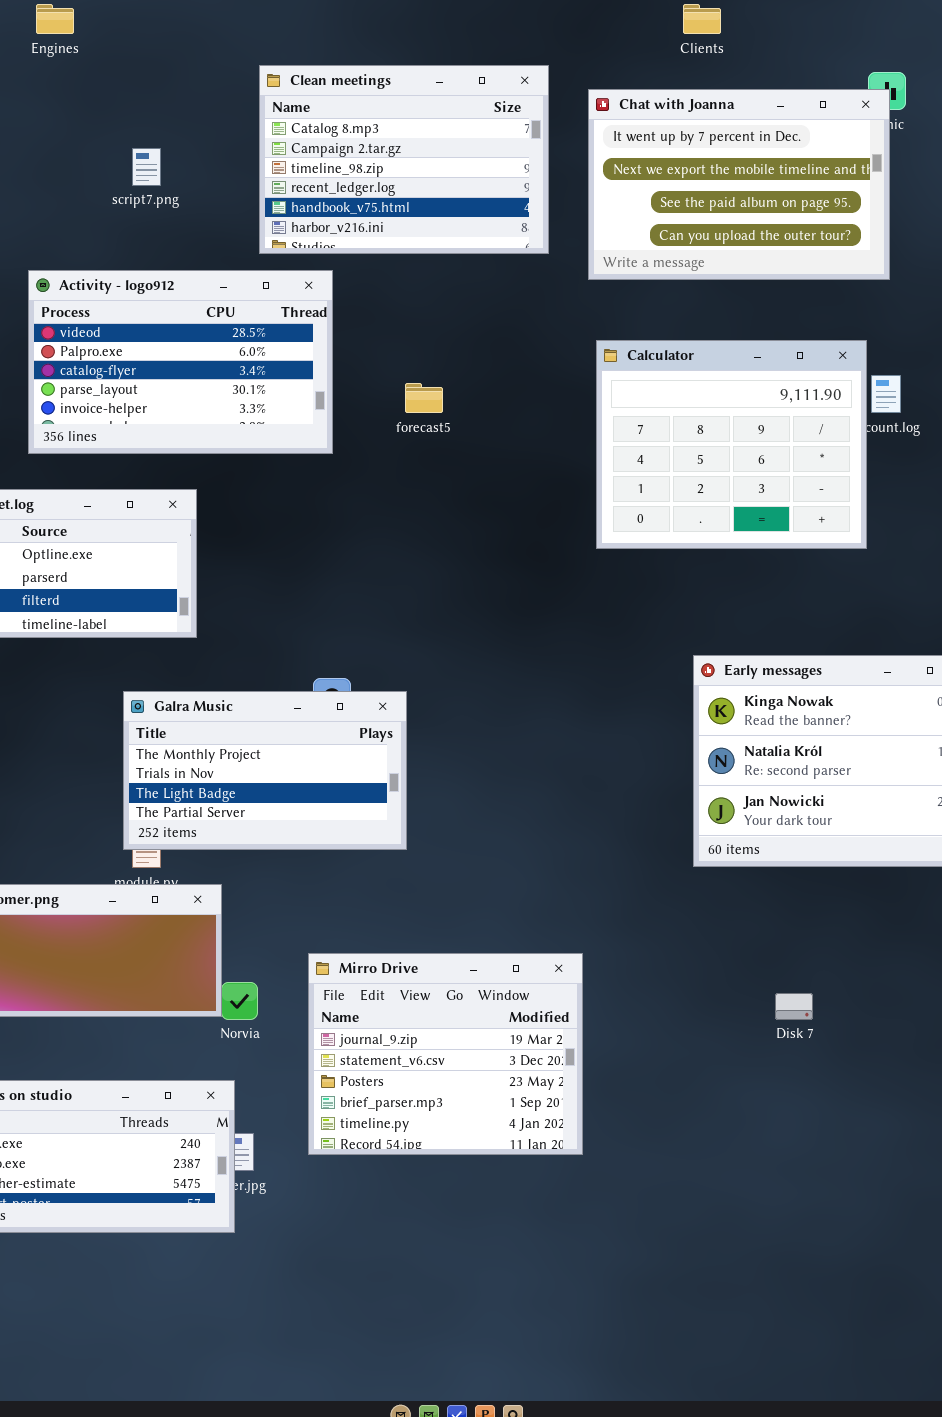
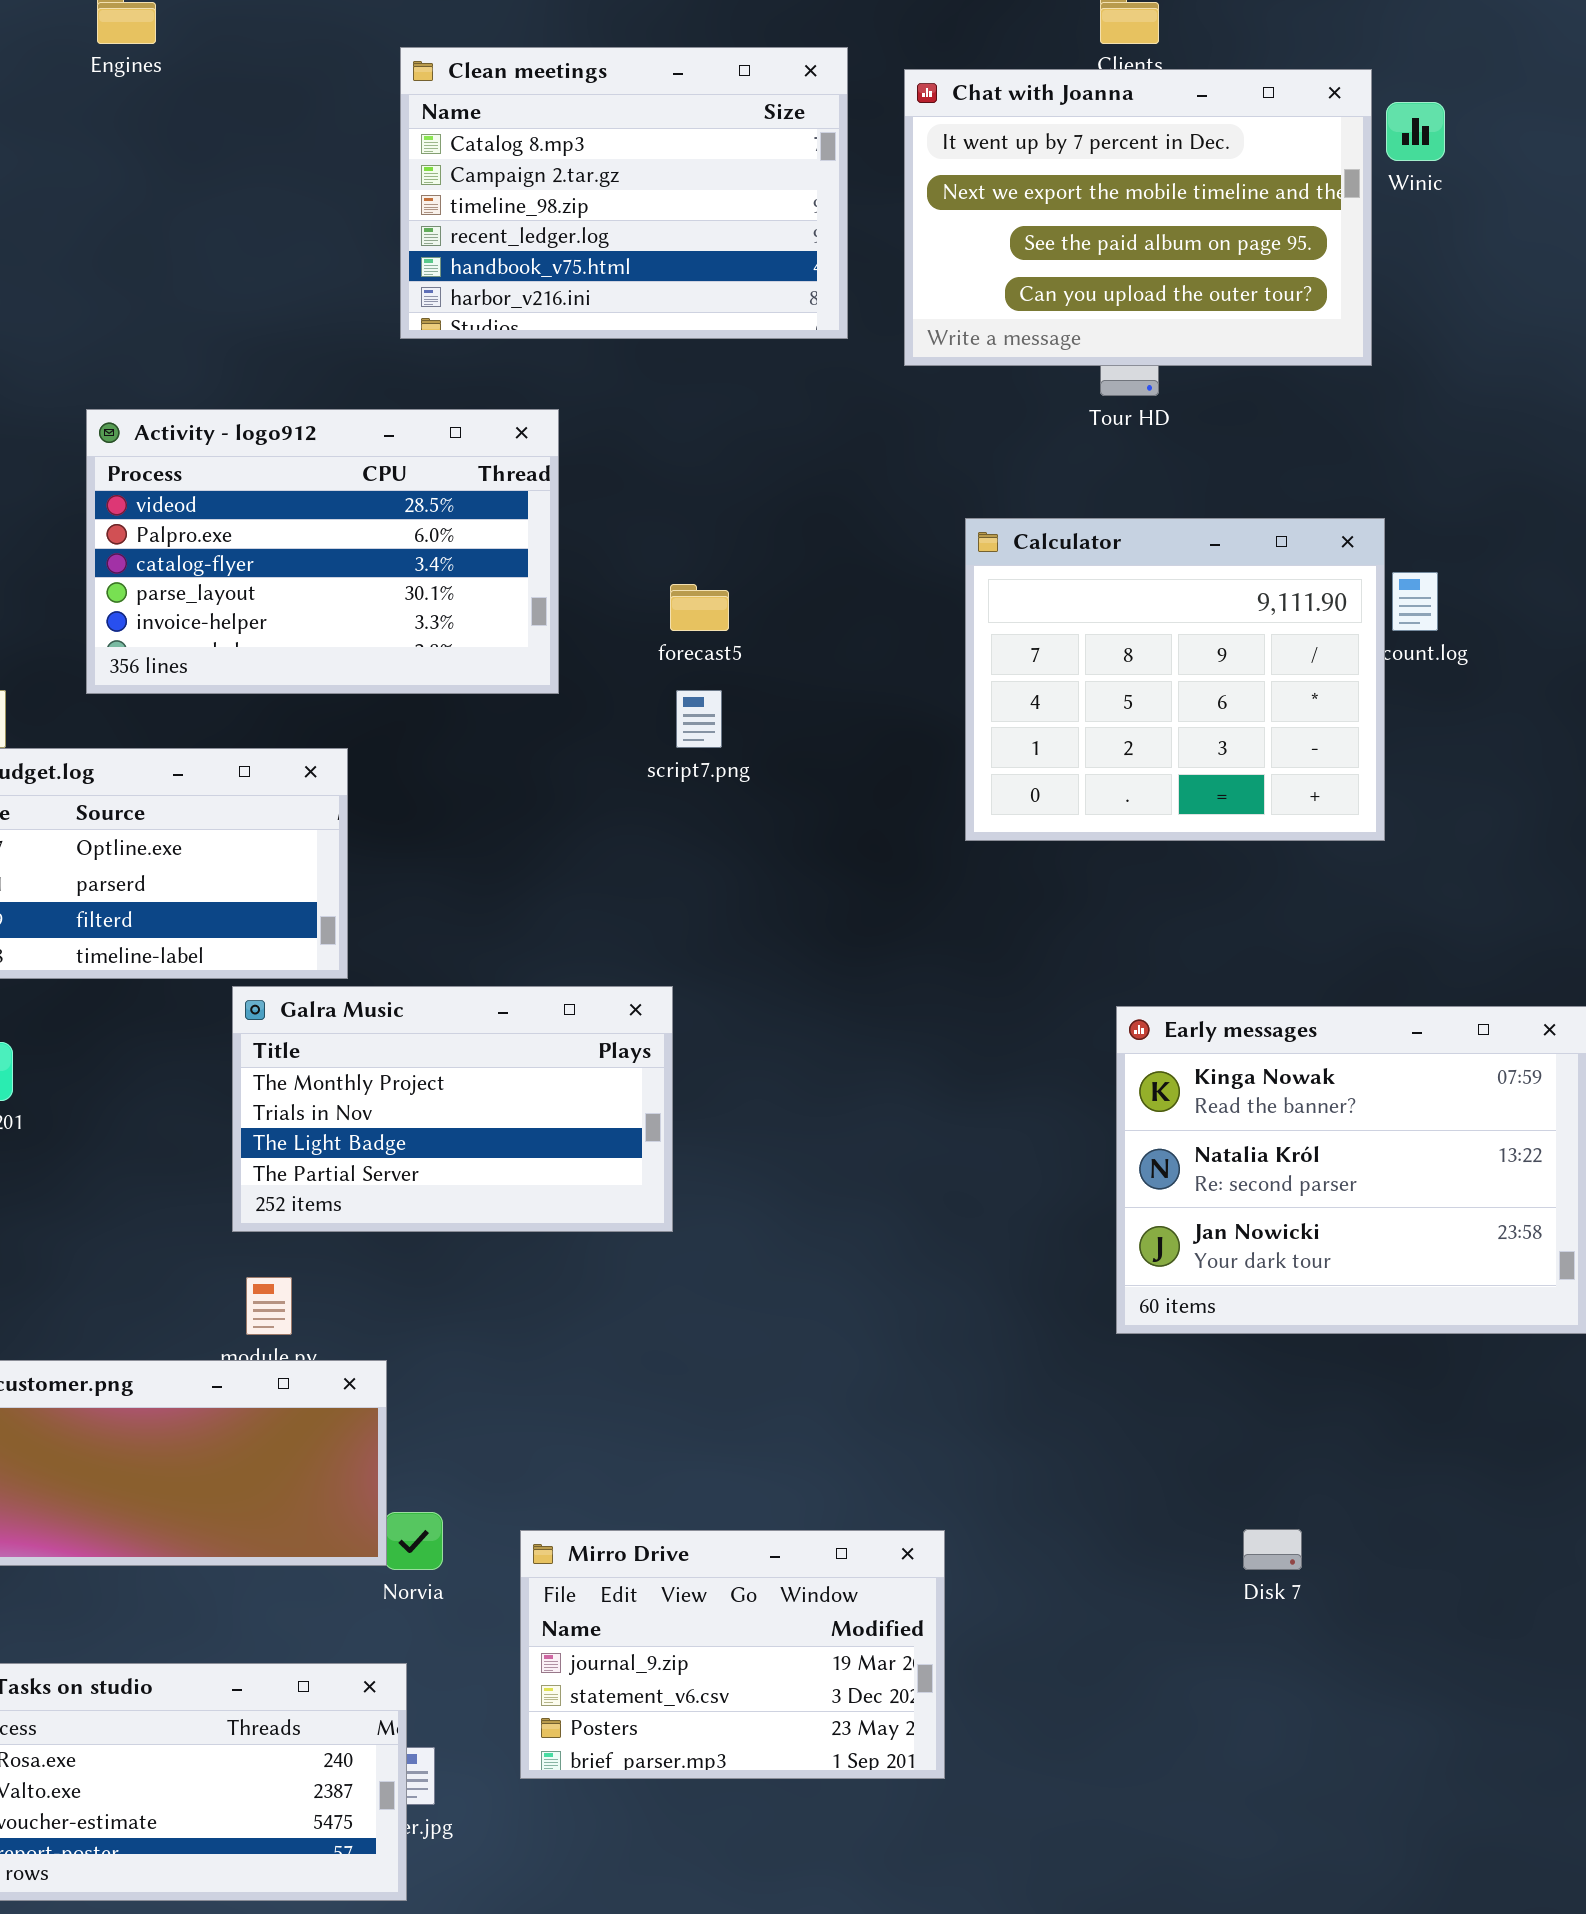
Clean meetings: [259,65,549,254] -> [400,47,848,339], moved
Chat with Joanna: [588,89,890,280] -> [904,69,1372,366], moved
script7.png: [132,148,161,186] -> [676,690,722,748], moved
Galra Music: [123,691,407,850] -> [232,986,673,1232], moved
Mirro Drive: [308,953,583,1155] -> [520,1530,945,1779], resized

